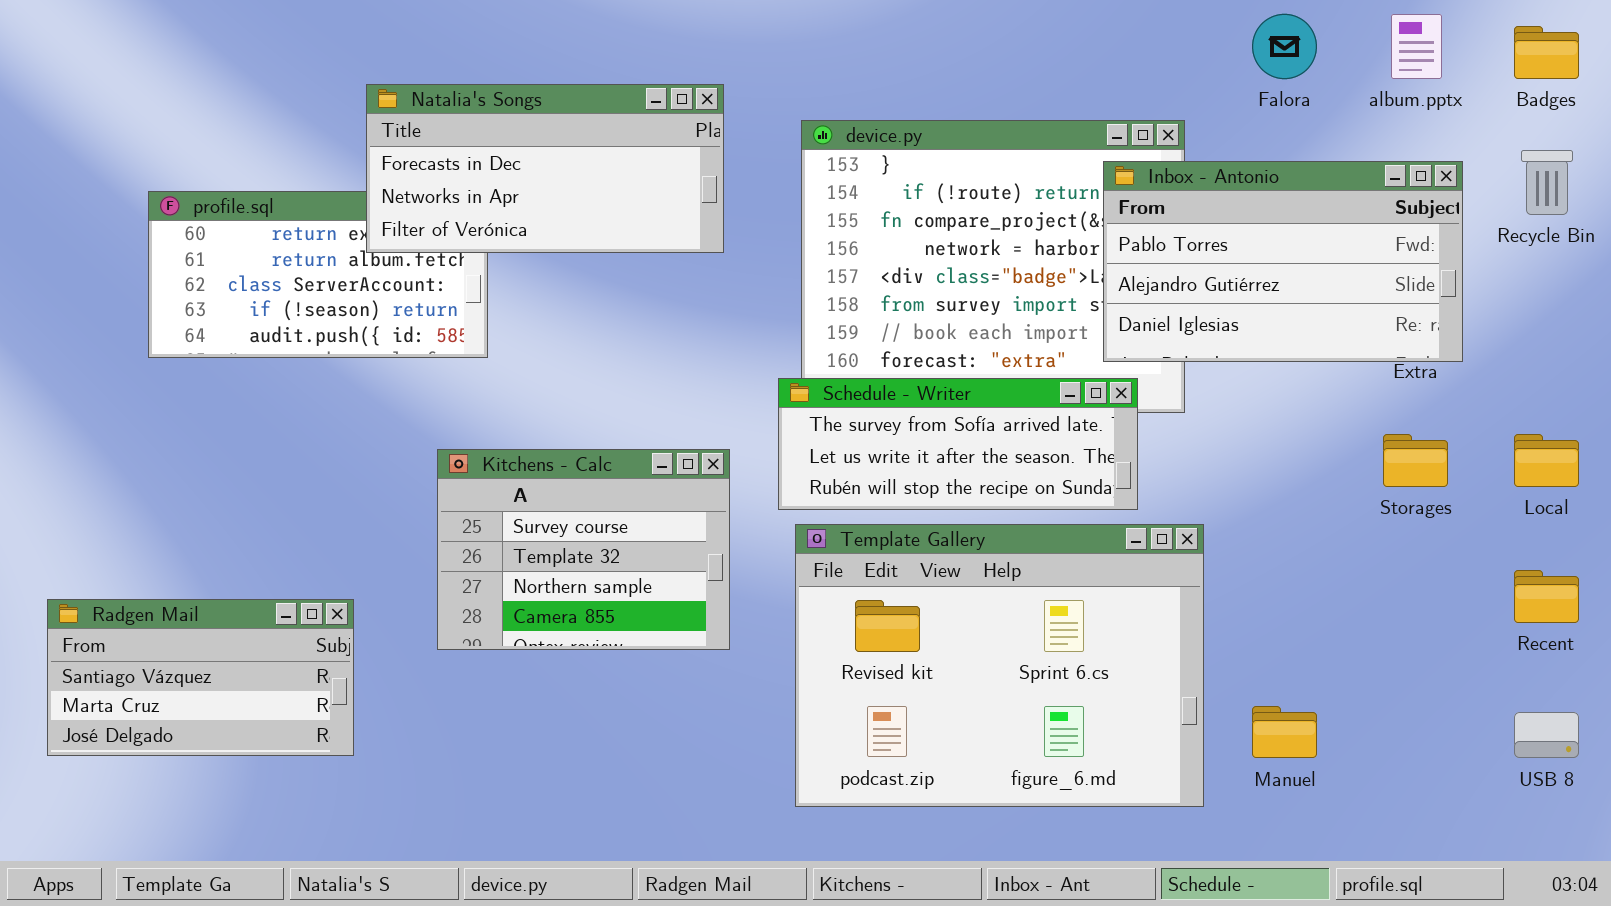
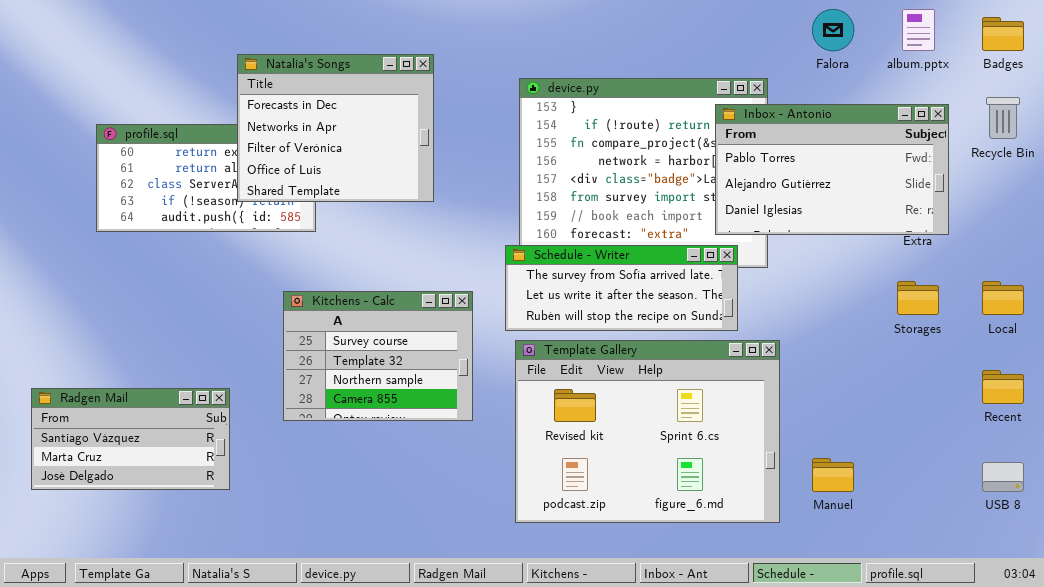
Natalia's Songs: [366,84,724,253] -> [237,54,434,202], resized

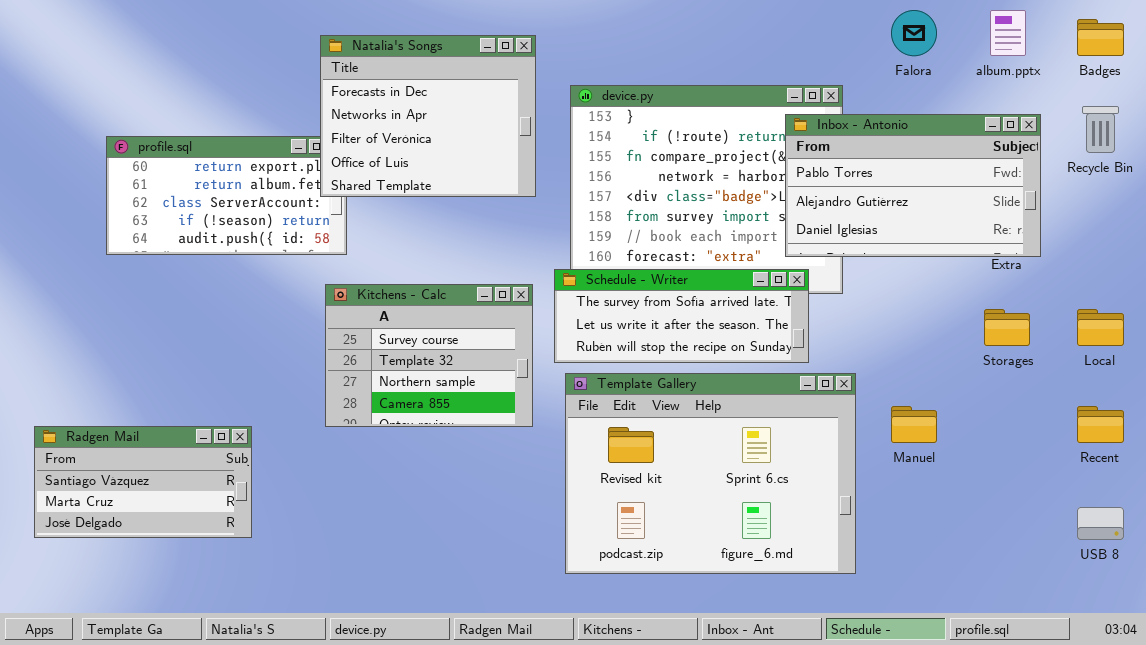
Natalia's Songs: [237,54,434,202] -> [320,35,536,197], moved
Kitchens - Calc: [283,291,473,421] -> [325,284,533,427], moved
Manuel: [812,458,854,492] -> [891,406,937,443], moved

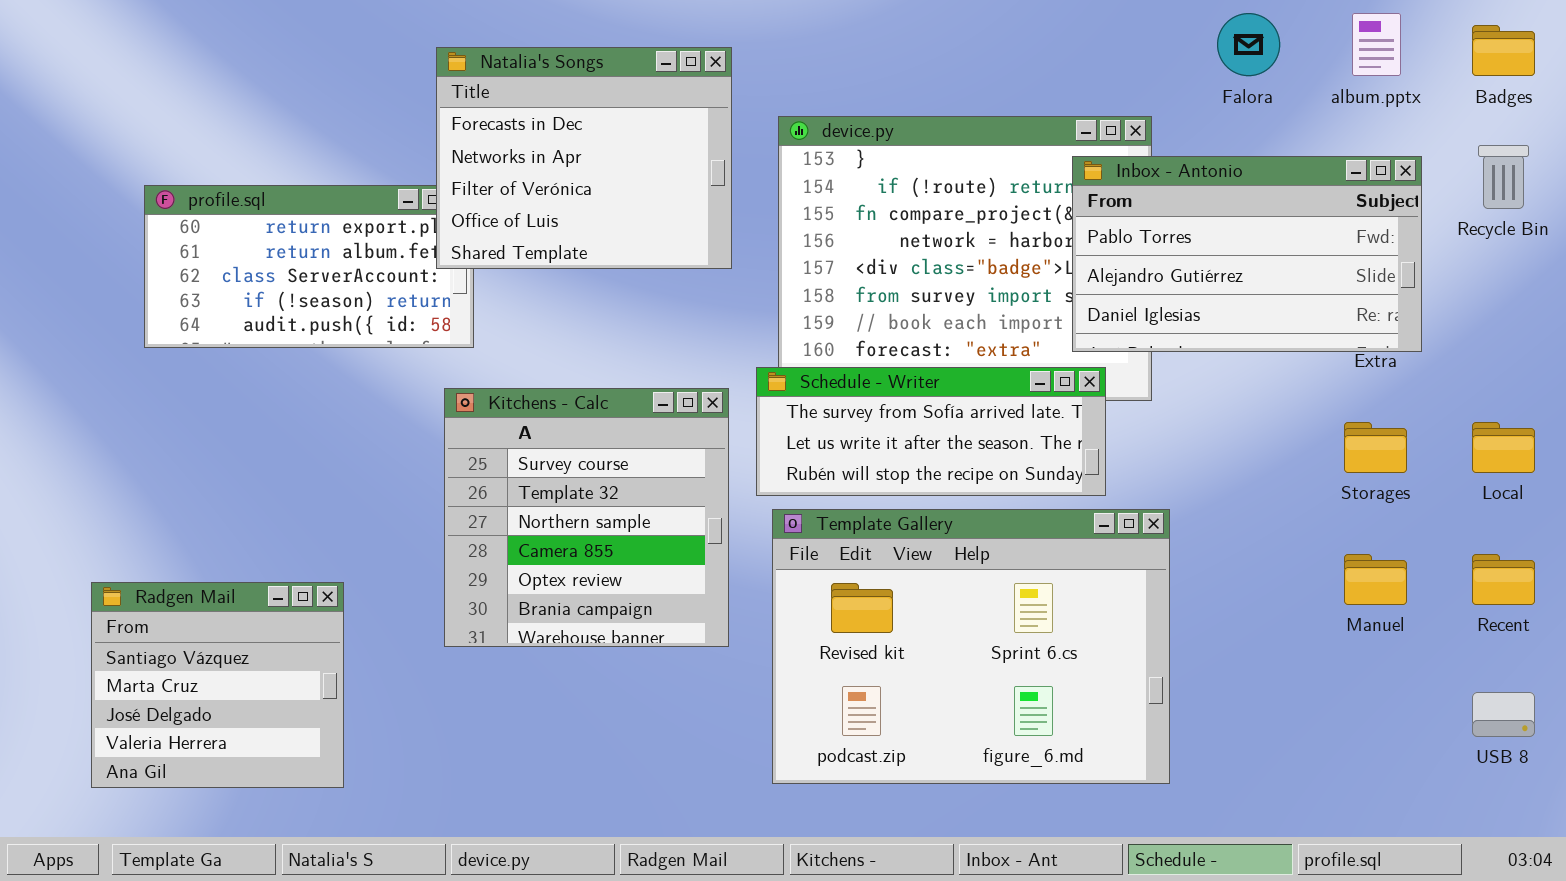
Kitchens - Calc: [325,284,533,427] -> [444,388,729,647], resized
Manuel: [891,406,937,443] -> [1344,554,1407,605], moved
Radgen Mail: [34,426,252,538] -> [91,582,344,788], resized

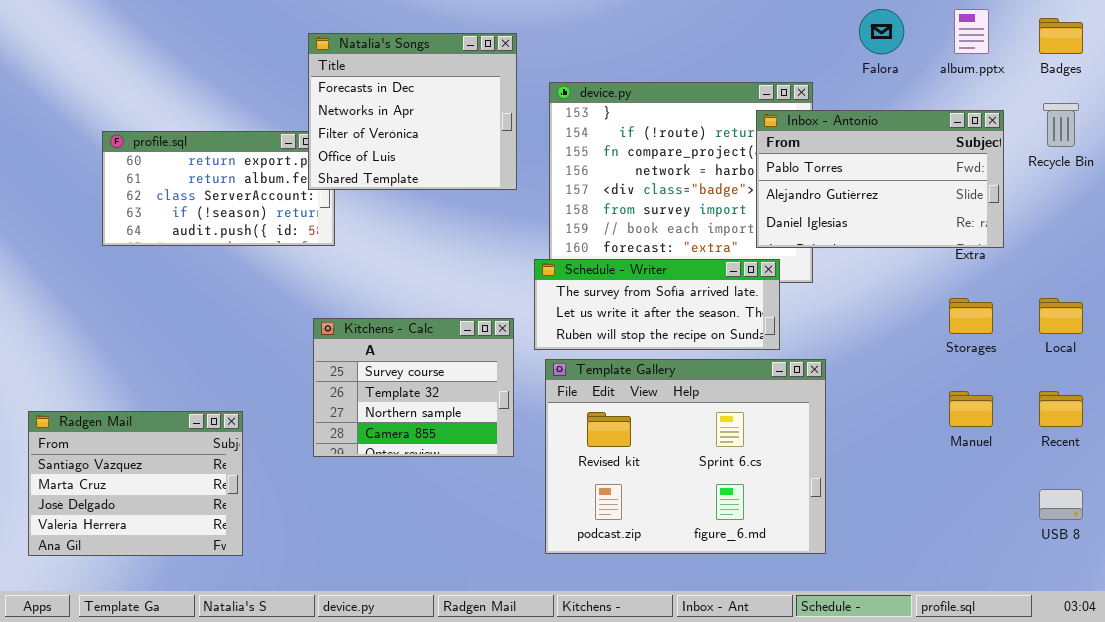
Kitchens - Calc: [444,388,729,647] -> [313,318,514,457], resized
Radgen Mail: [91,582,344,788] -> [28,411,243,556], resized

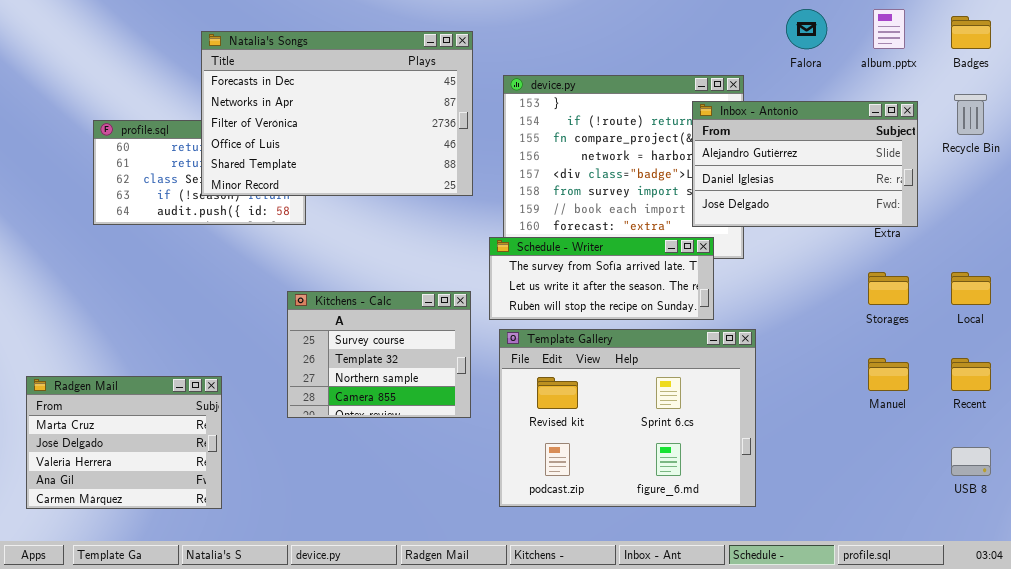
Natalia's Songs: [308,33,517,190] -> [201,31,473,196], resized
Inbox - Antonio: [756,110,1004,248] -> [692,101,918,227], scrolled down 1 row
Radgen Mail: [28,411,243,556] -> [26,376,222,509], scrolled down 1 row

